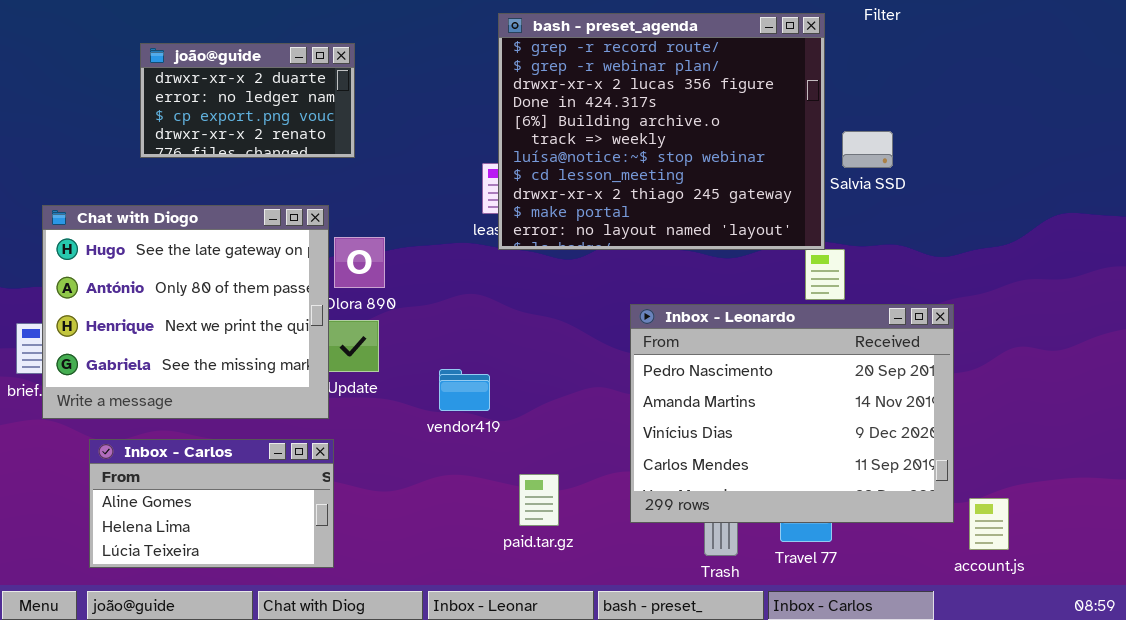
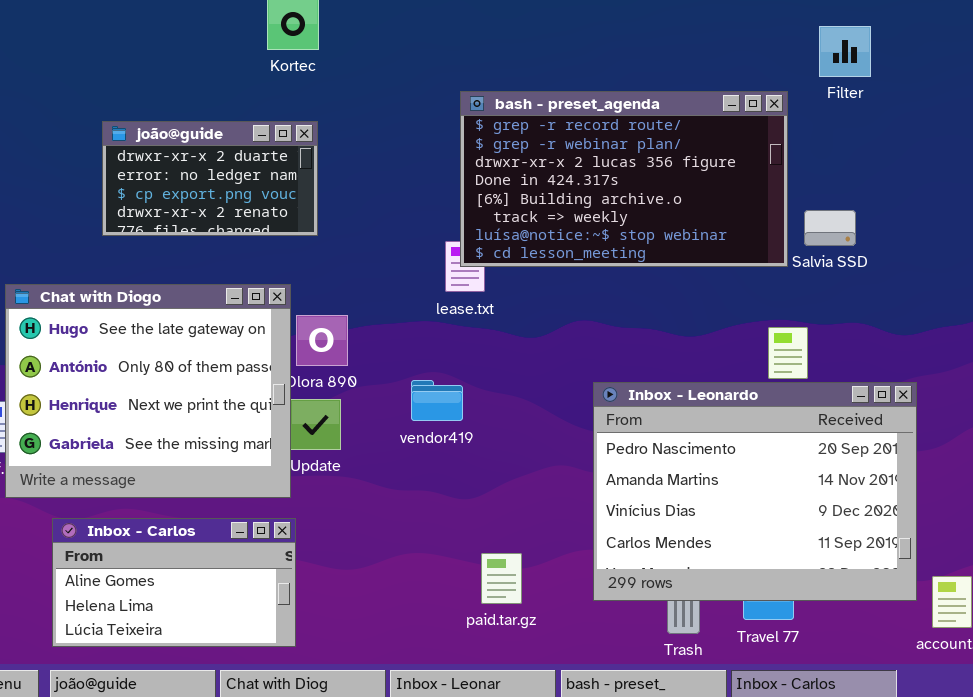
bash - preset_agenda: [498,13,825,250] -> [460,91,788,267], resized
vendor419: [439,369,490,411] -> [411,380,463,421], moved

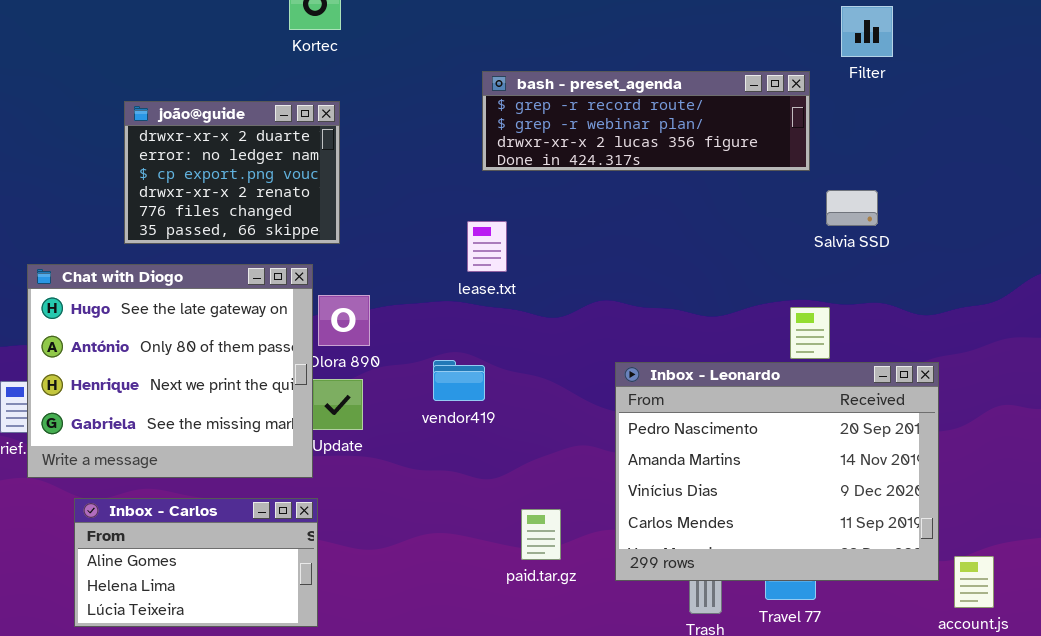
bash - preset_agenda: [460,91,788,267] -> [482,71,810,171], resized
joão@guide: [102,121,318,236] -> [124,101,340,244], resized
paid.tar.gz: [481,553,522,604] -> [521,509,561,560], moved

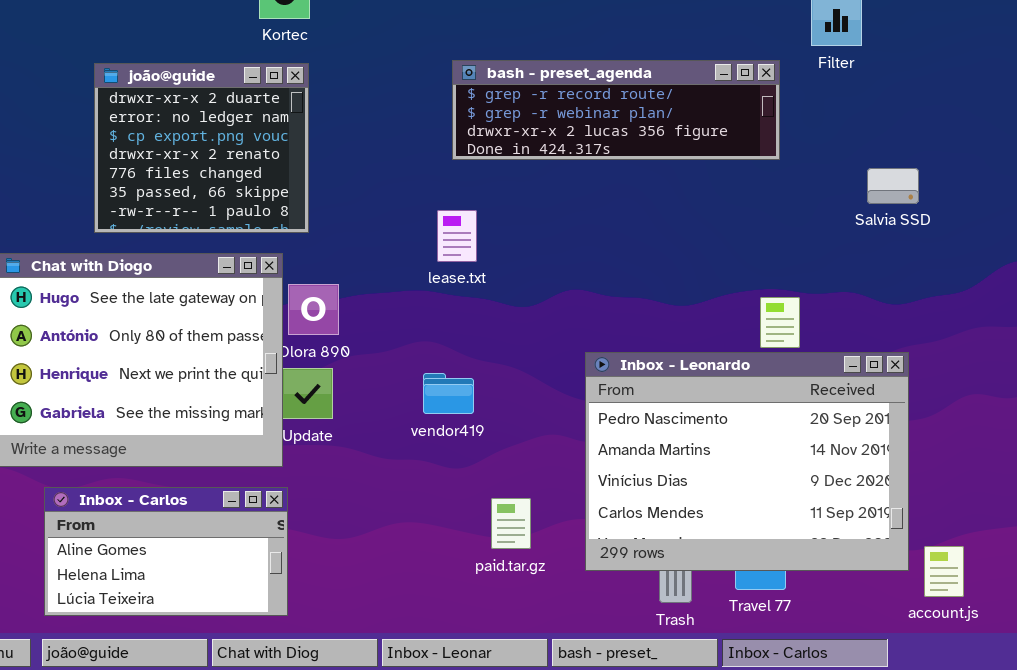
joão@guide: [124,101,340,244] -> [94,63,309,233], resized
Salvia SSD: [826,190,878,226] -> [867,168,919,204], moved
vendor419: [433,360,485,401] -> [423,373,474,414], moved

